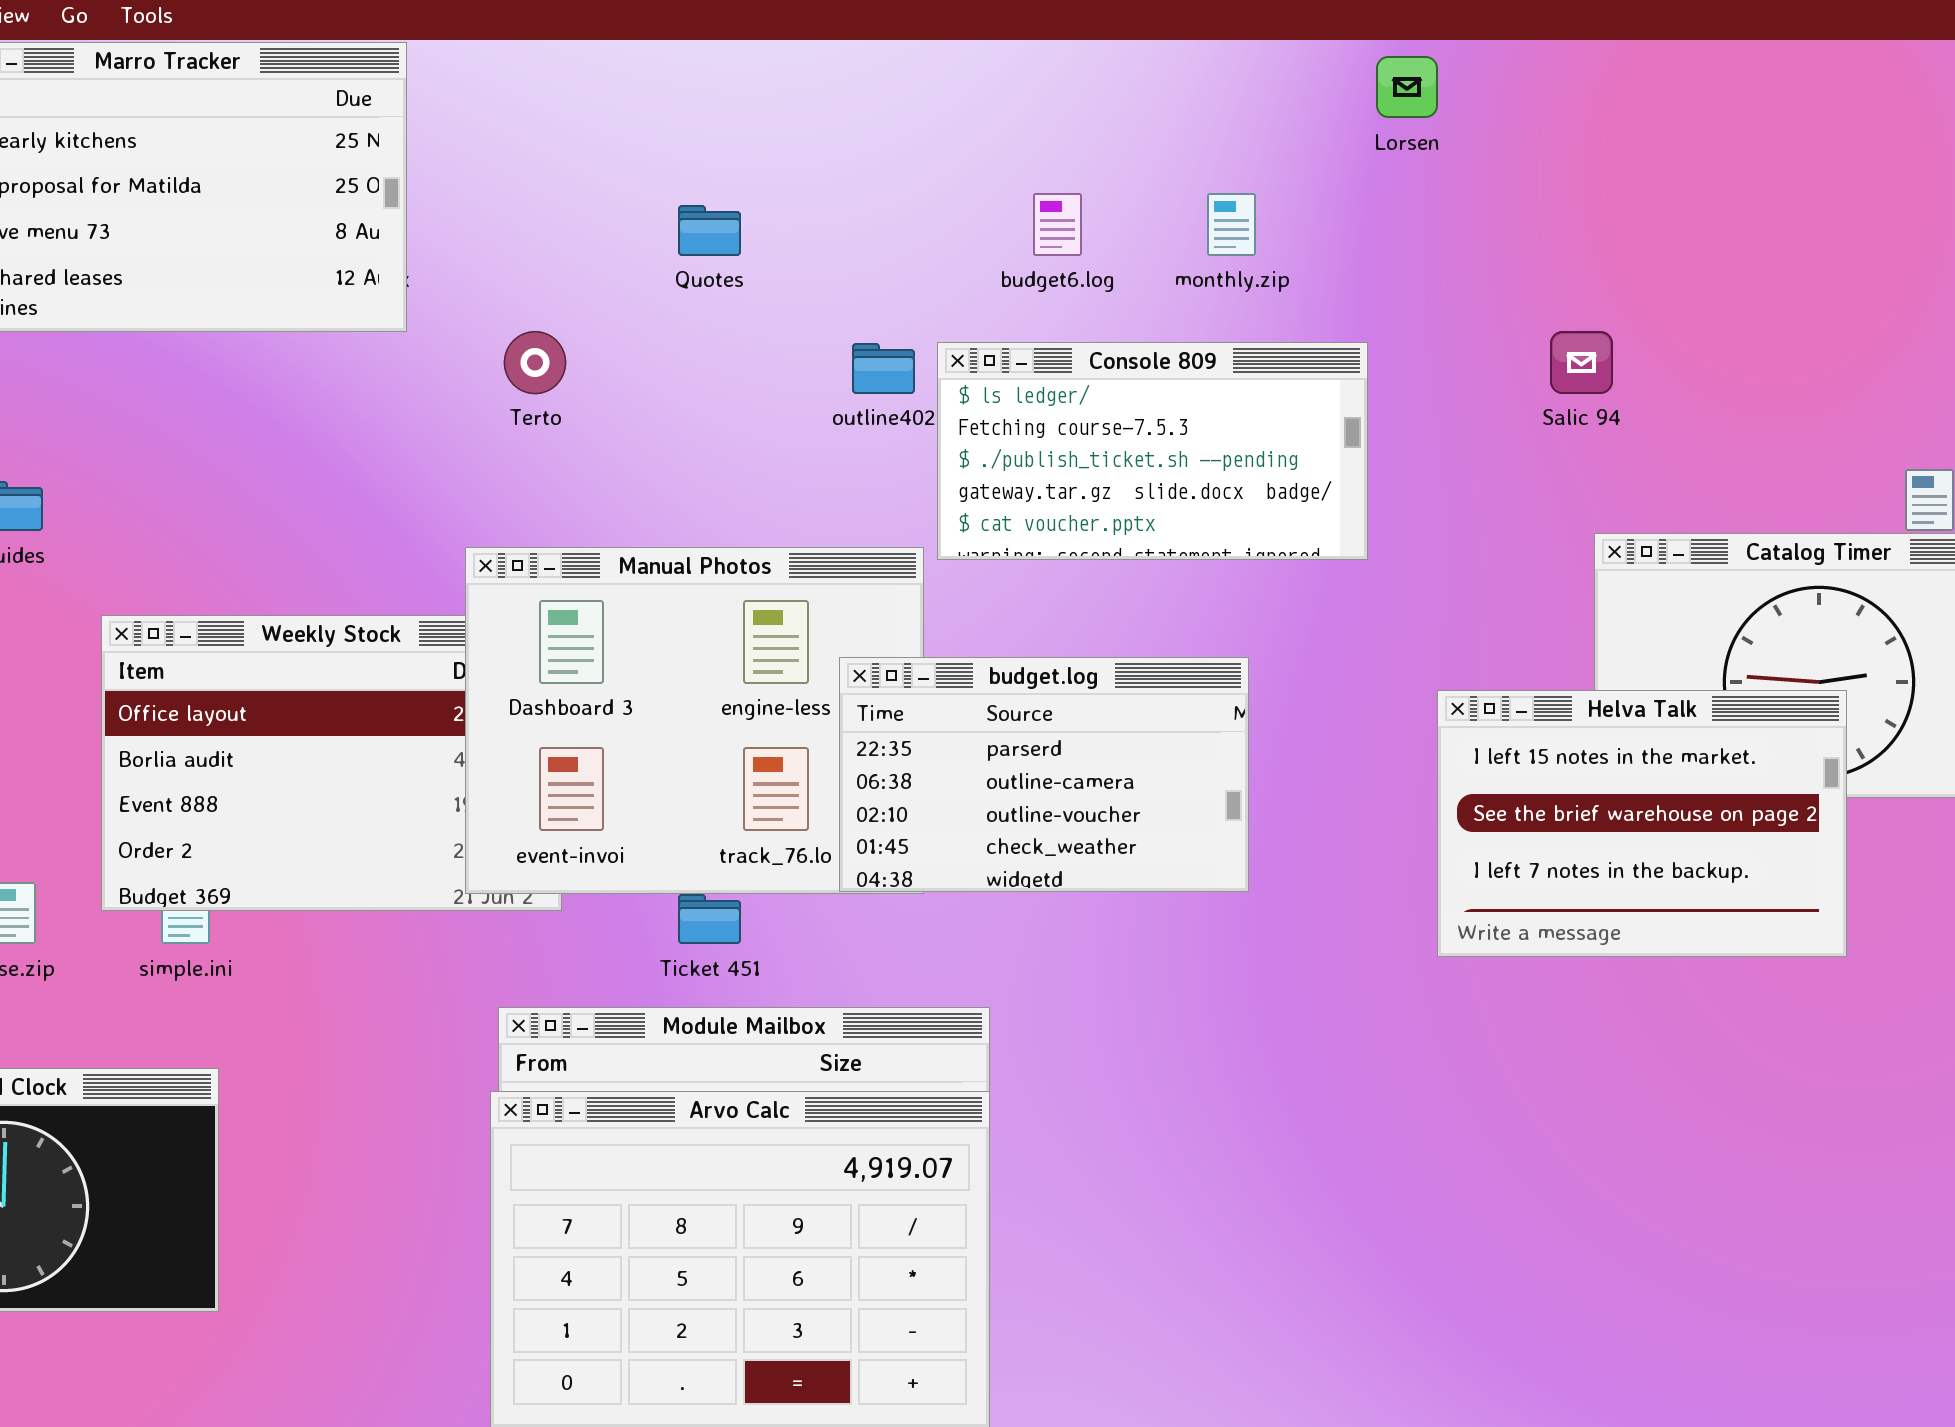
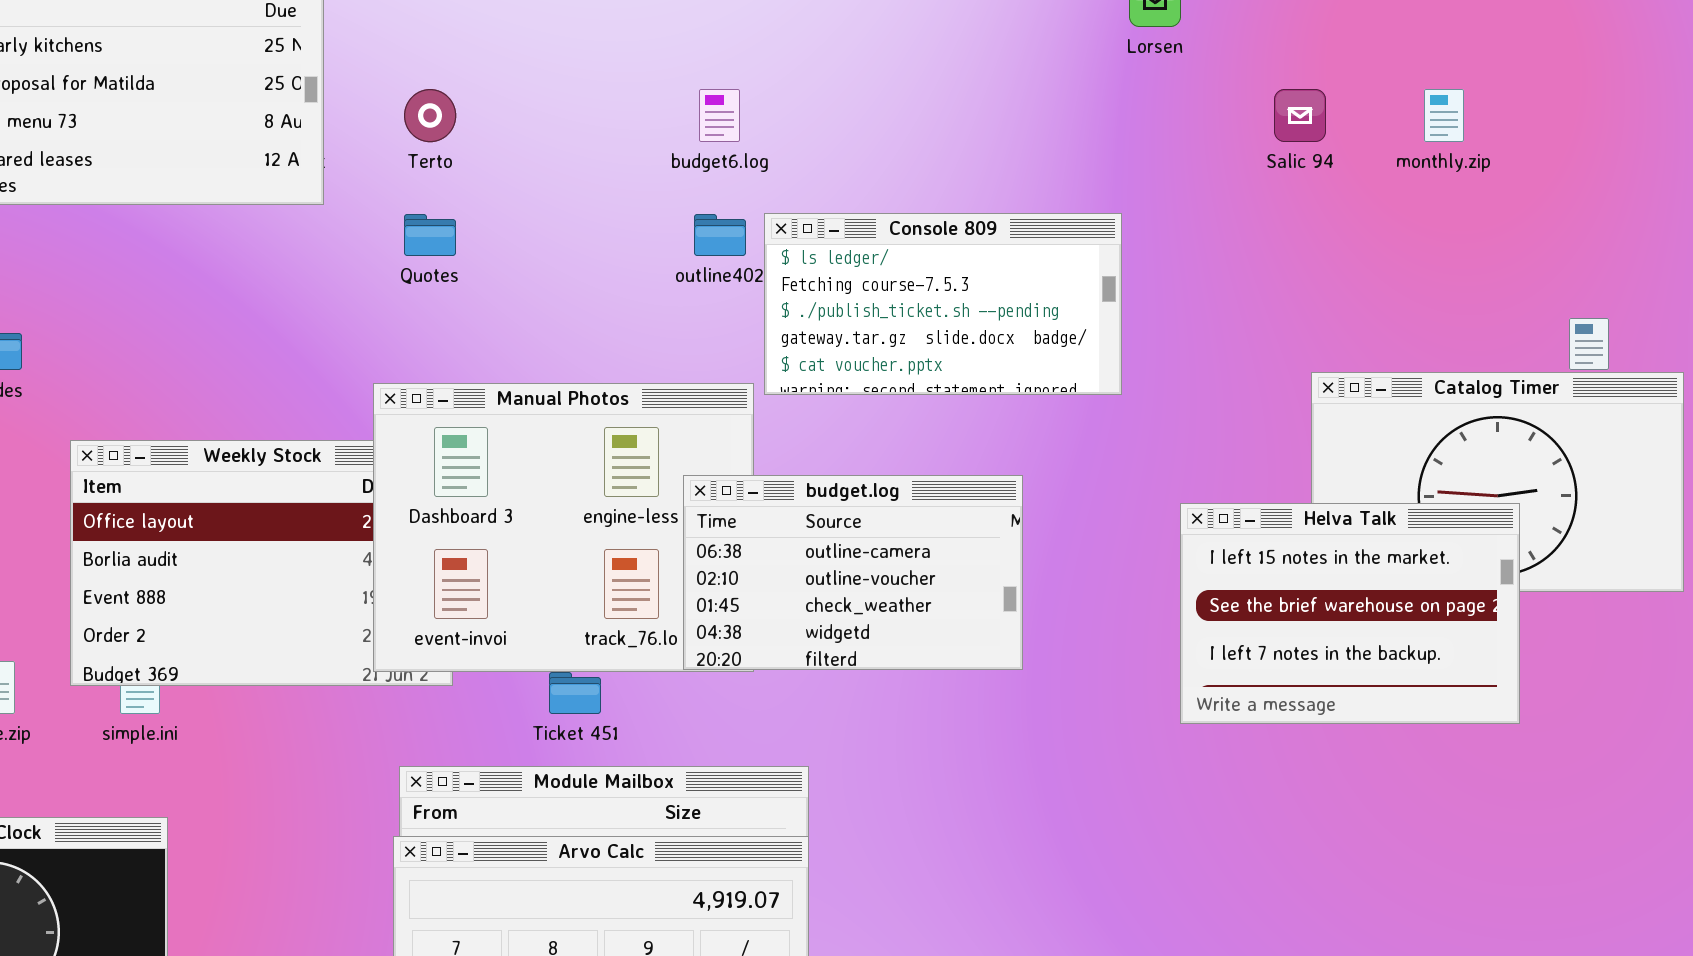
budget6.log: [1033,193,1082,256] -> [699,89,740,142], moved
monthly.zip: [1207,193,1256,256] -> [1424,89,1464,142], moved
Quotes: [678,205,741,256] -> [404,214,456,256], moved
Terto: [504,331,566,394] -> [404,89,456,142], moved
Salic 94: [1550,331,1613,394] -> [1274,89,1326,142], moved
budget.log: [839,657,1249,892] -> [683,475,1023,670], scrolled down 1 row

